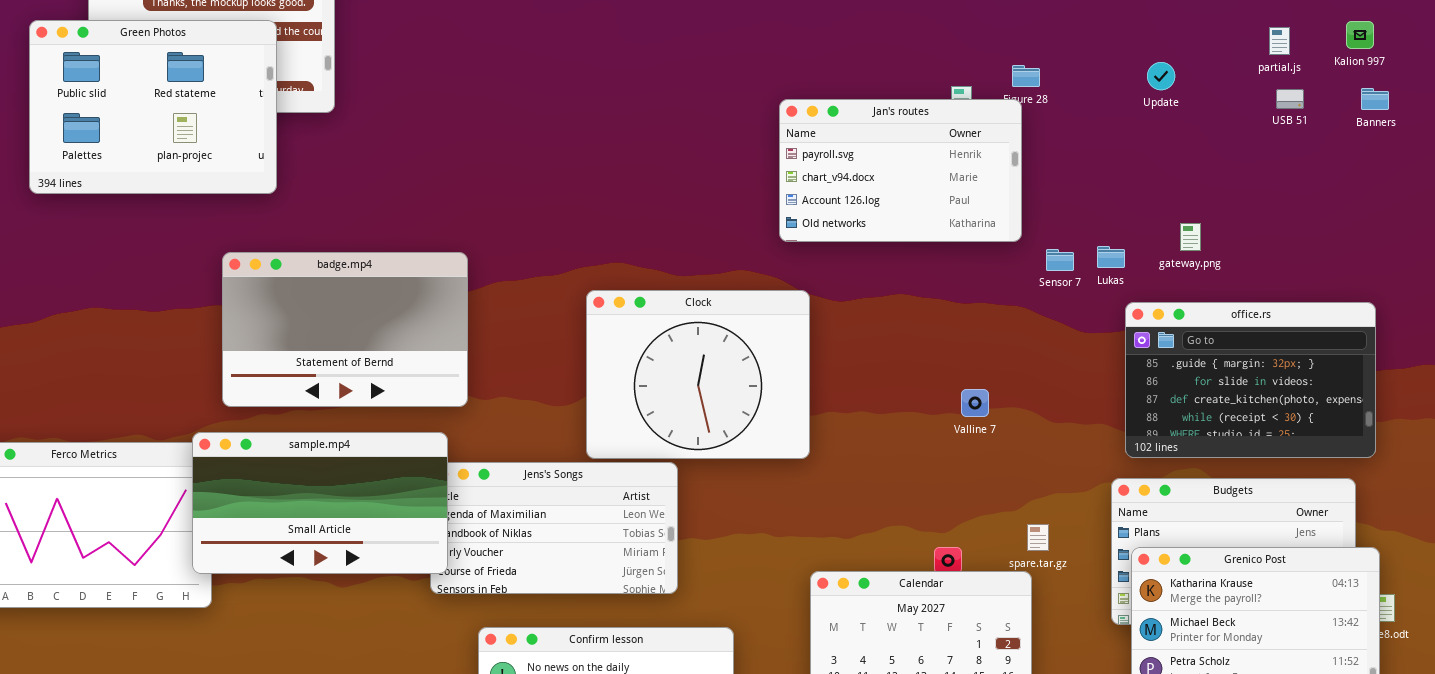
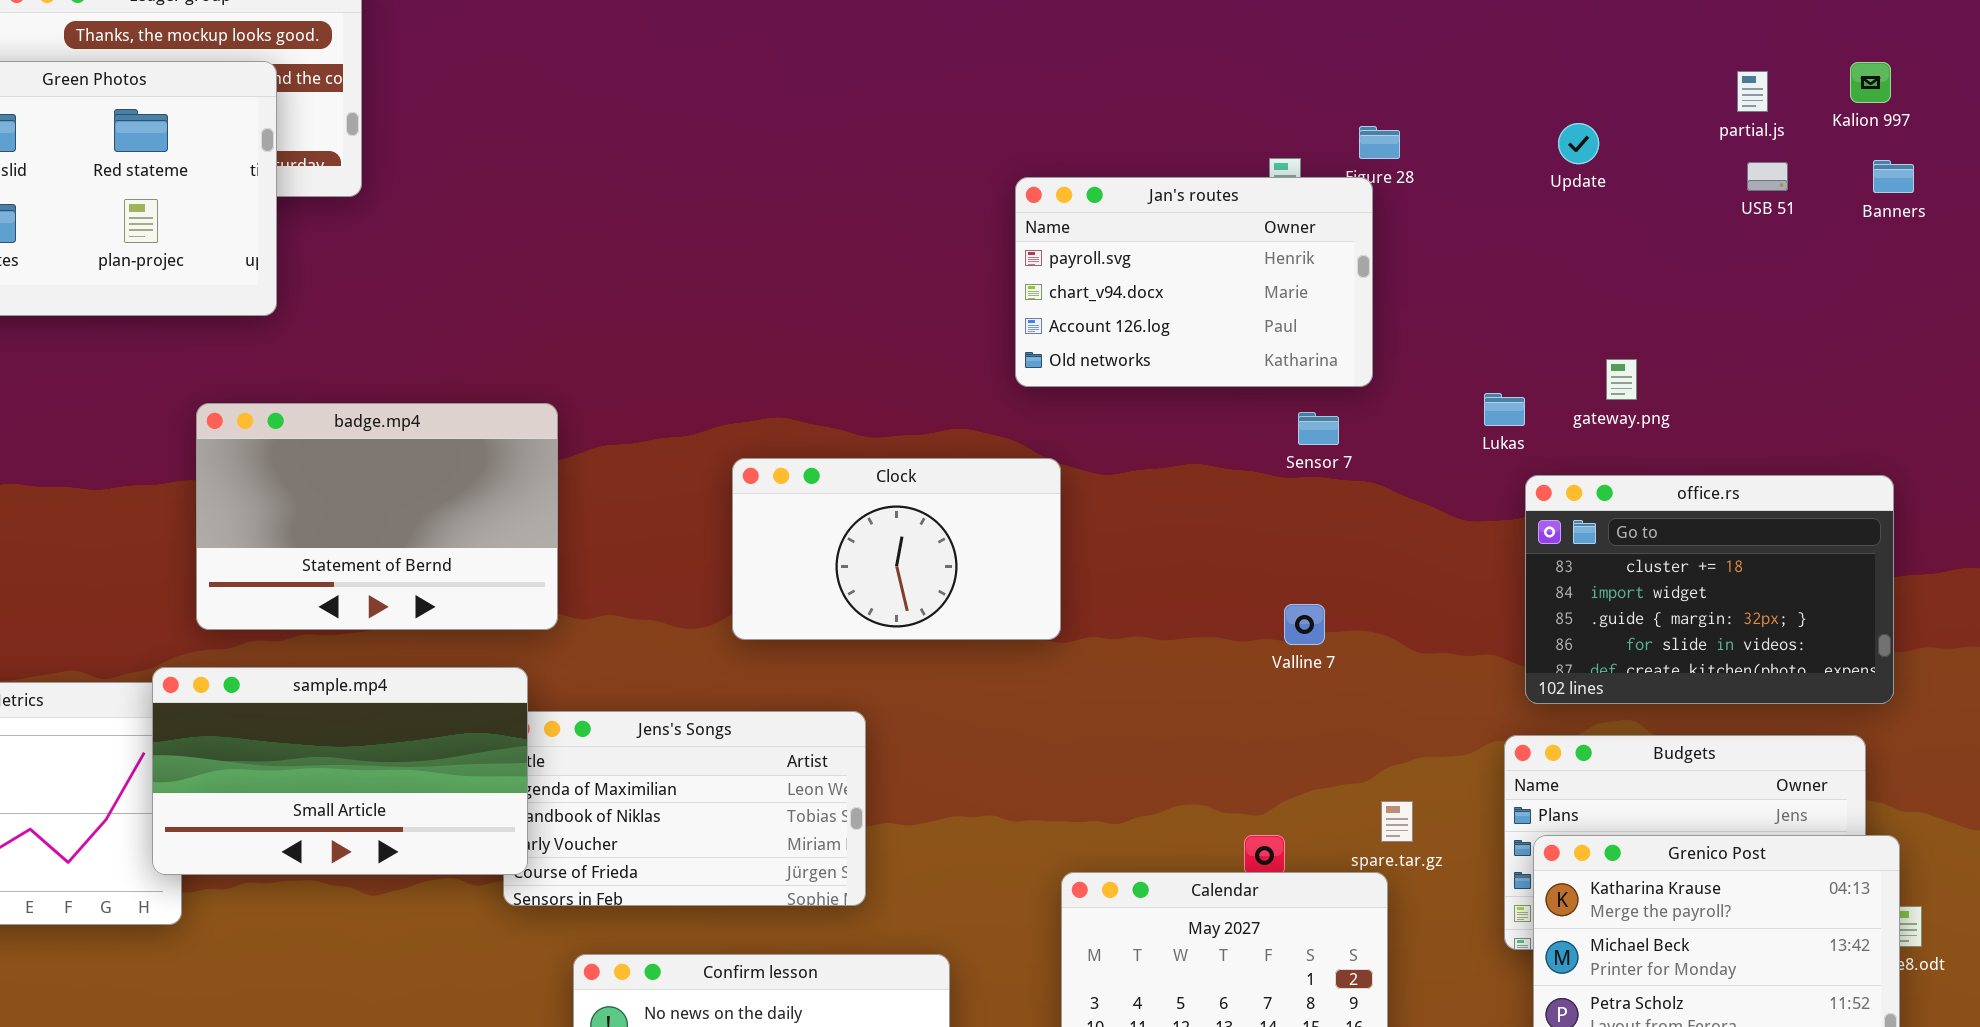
Sensor 7: [1046,249,1074,271] -> [1298,412,1339,445], moved
Clock: [586,290,810,459] -> [732,458,1061,640], resized
office.rs: [1125,302,1376,458] -> [1525,475,1894,704], scrolled up 2 rows

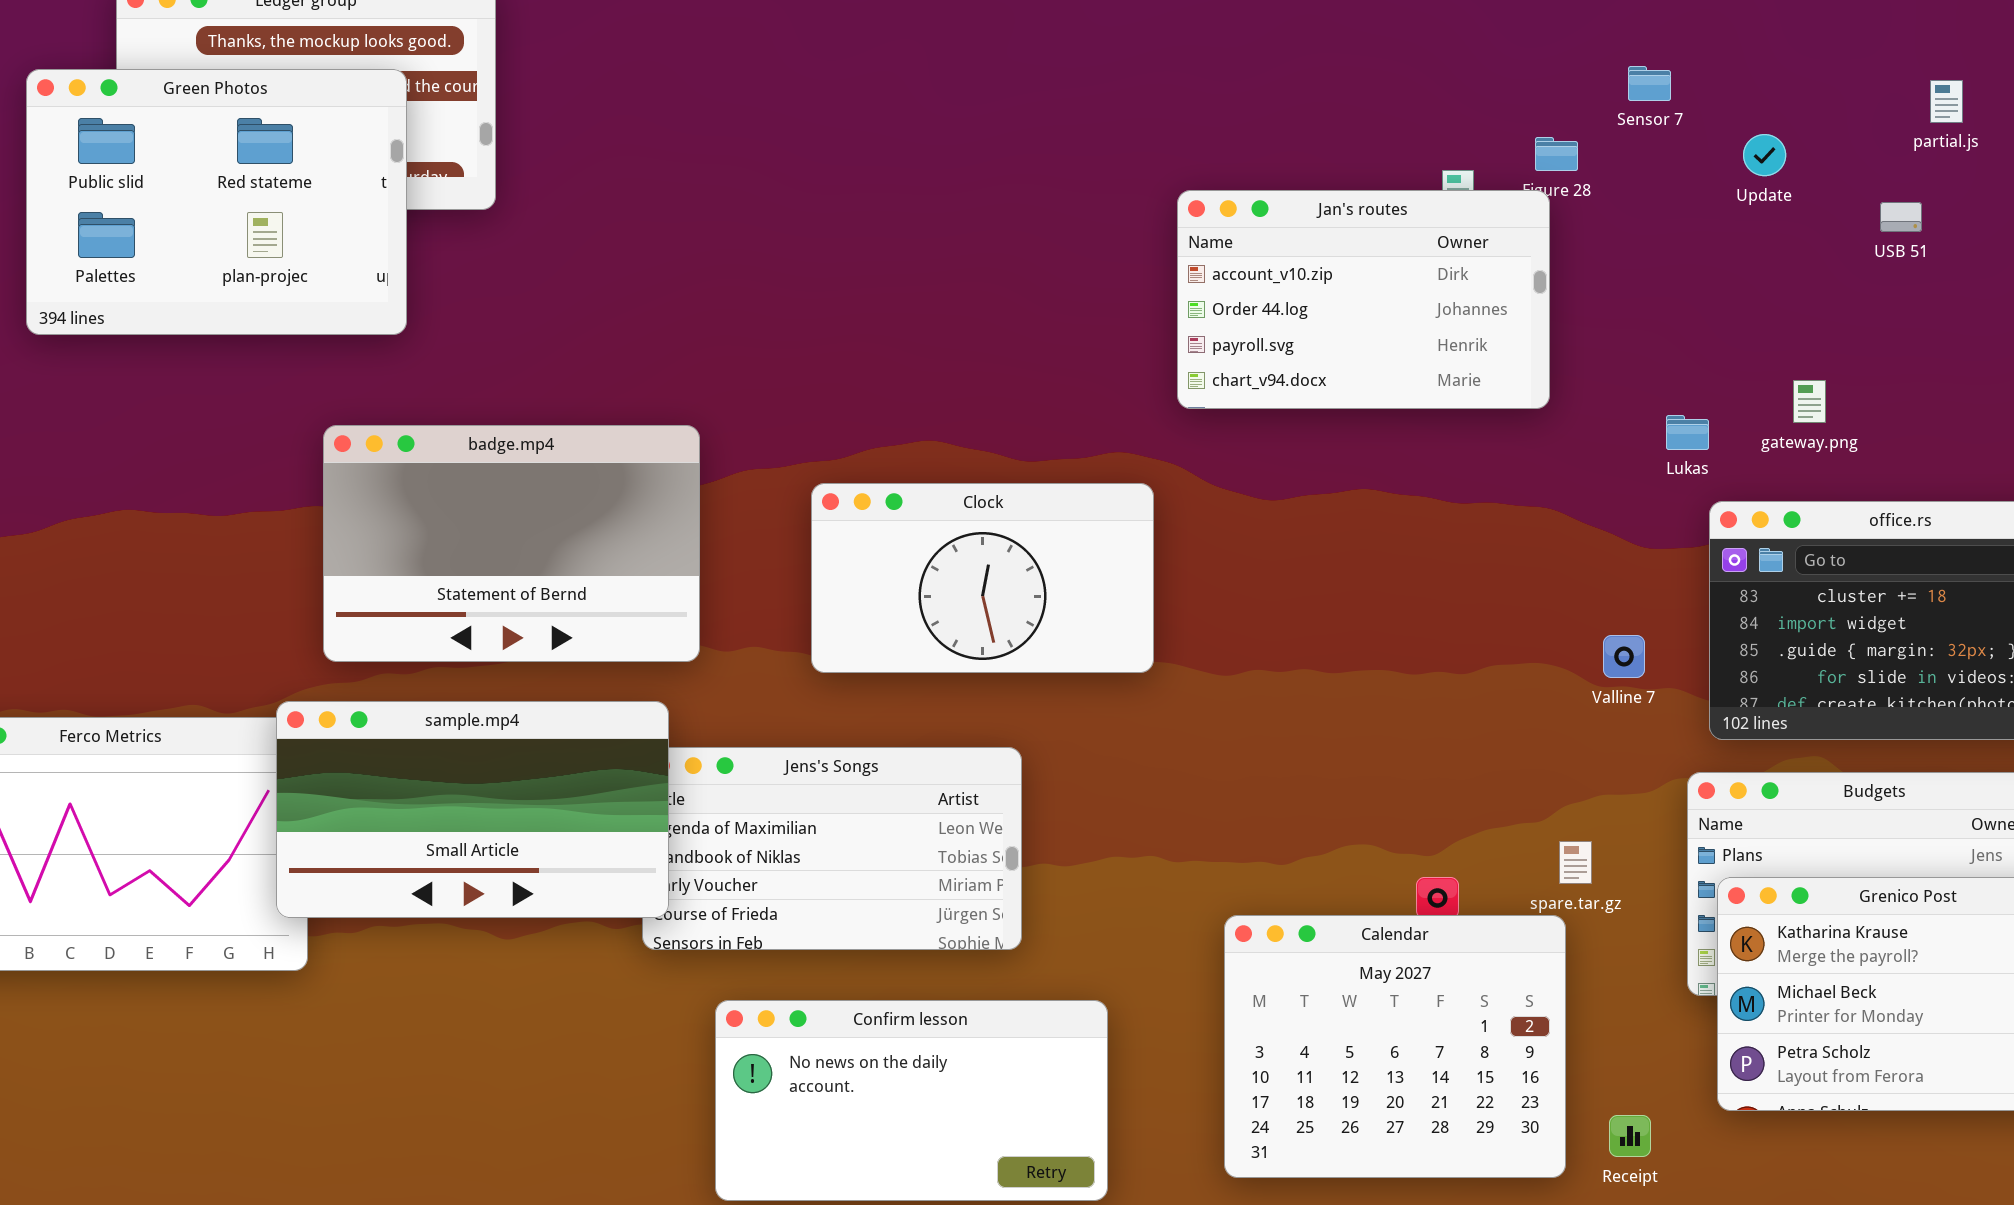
USB 51: [1747,162,1788,191] -> [1880,202,1922,232], moved
Jan's routes: [1015,177,1373,387] -> [1177,190,1550,409], scrolled up 2 rows
Sensor 7: [1298,412,1339,445] -> [1628,66,1671,101], moved
Clock: [732,458,1061,640] -> [811,483,1154,673], moved
Valline 7: [1284,604,1325,645] -> [1603,635,1645,678], moved

